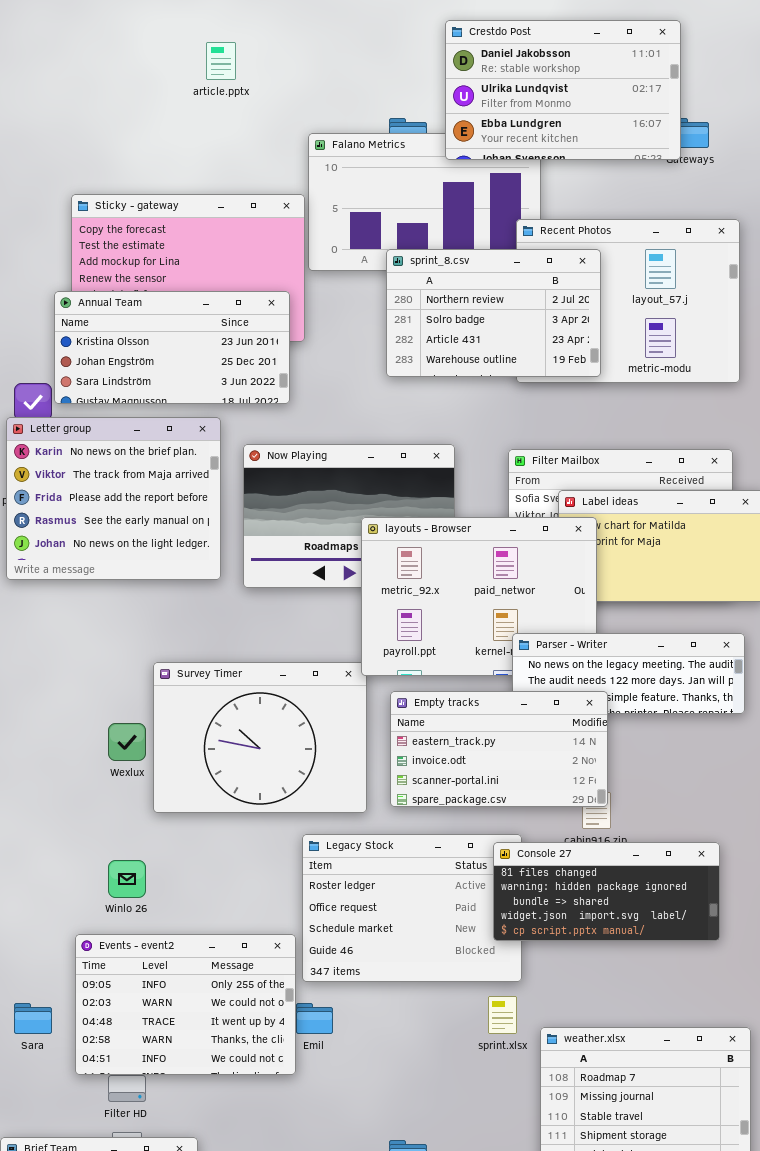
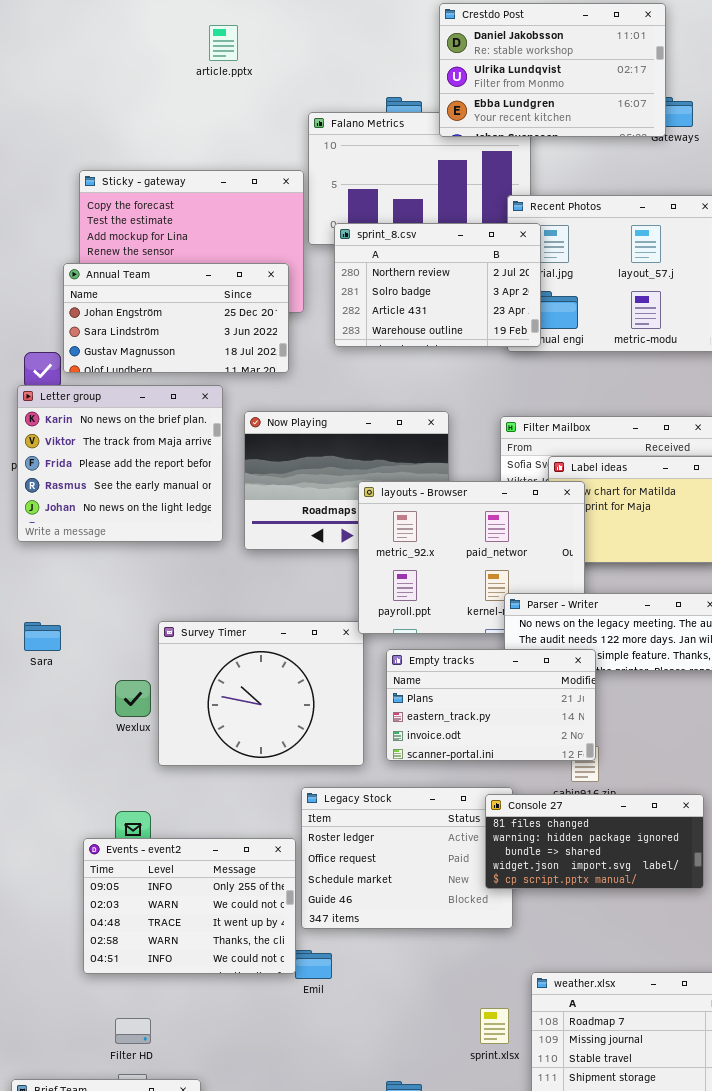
sprint_8.csv: [386,249,601,377] -> [334,223,541,347], moved
Annual Team: [54,291,290,404] -> [63,263,289,373], scrolled down 1 row
Empty tracks: [390,691,608,807] -> [386,649,596,761], scrolled up 1 row
Events - event2: [75,934,296,1075] -> [83,838,296,974], moved
sprint.xlsx: [488,996,517,1034] -> [480,1008,509,1044], moved
Sara: [14,1003,52,1034] -> [24,622,61,651], moved

